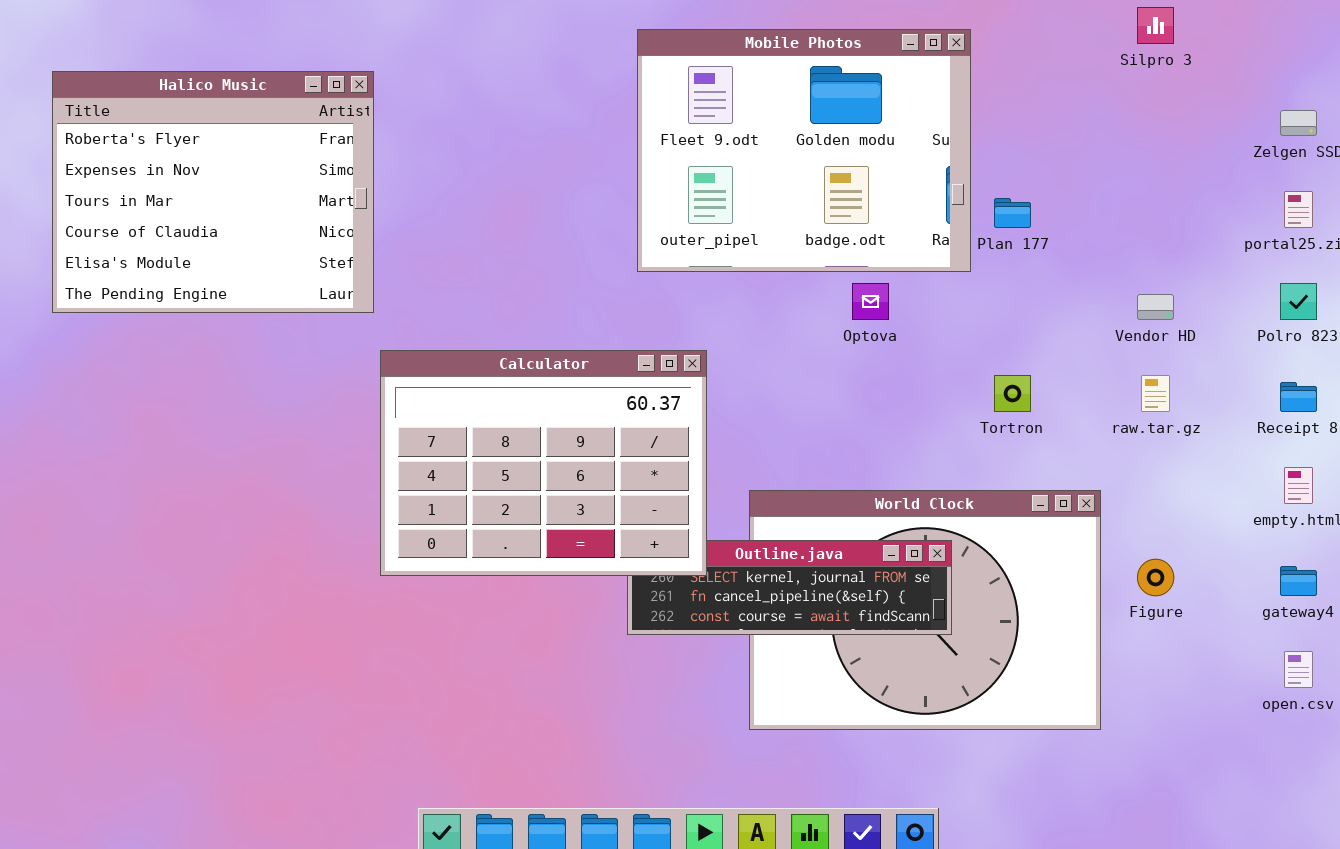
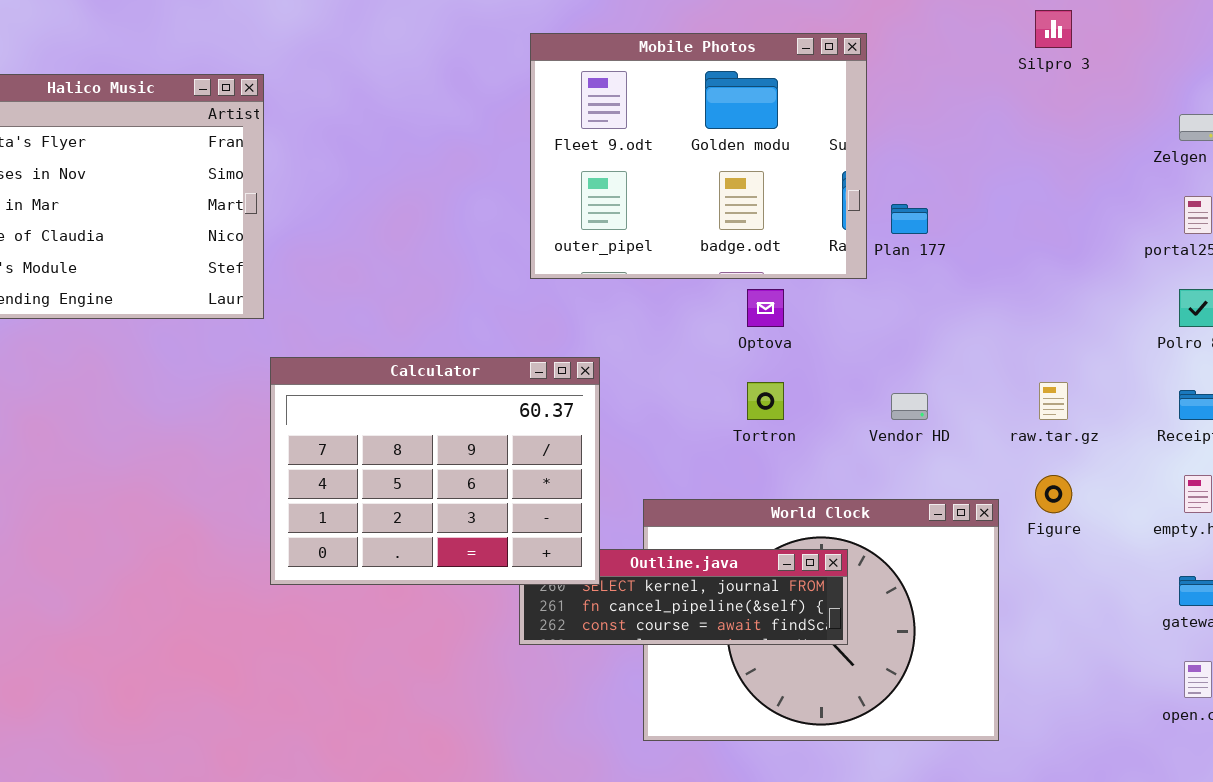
Vendor HD: [1137,294,1174,320] -> [891,393,928,420], moved
Tortron: [994,375,1031,412] -> [747,382,784,420], moved
Figure: [1137,559,1174,596] -> [1035,475,1072,513], moved

